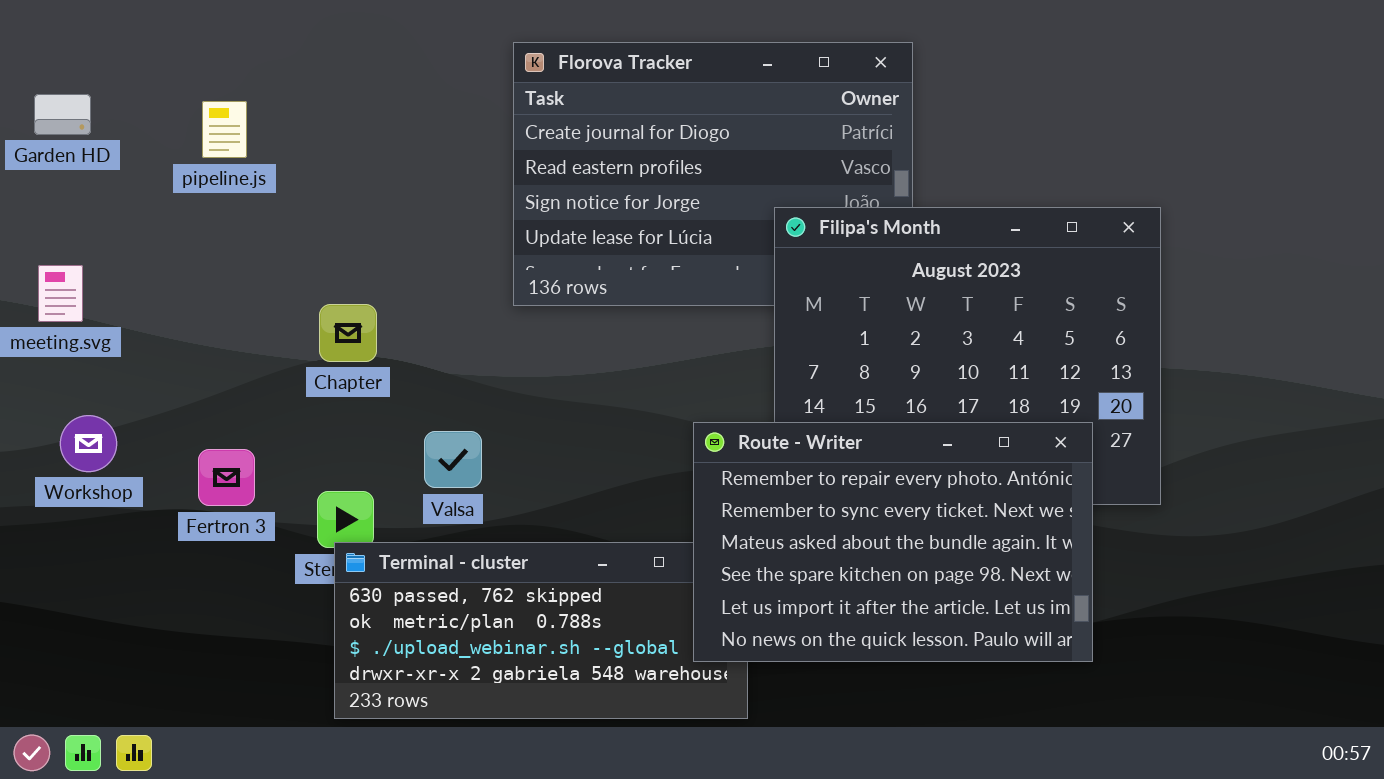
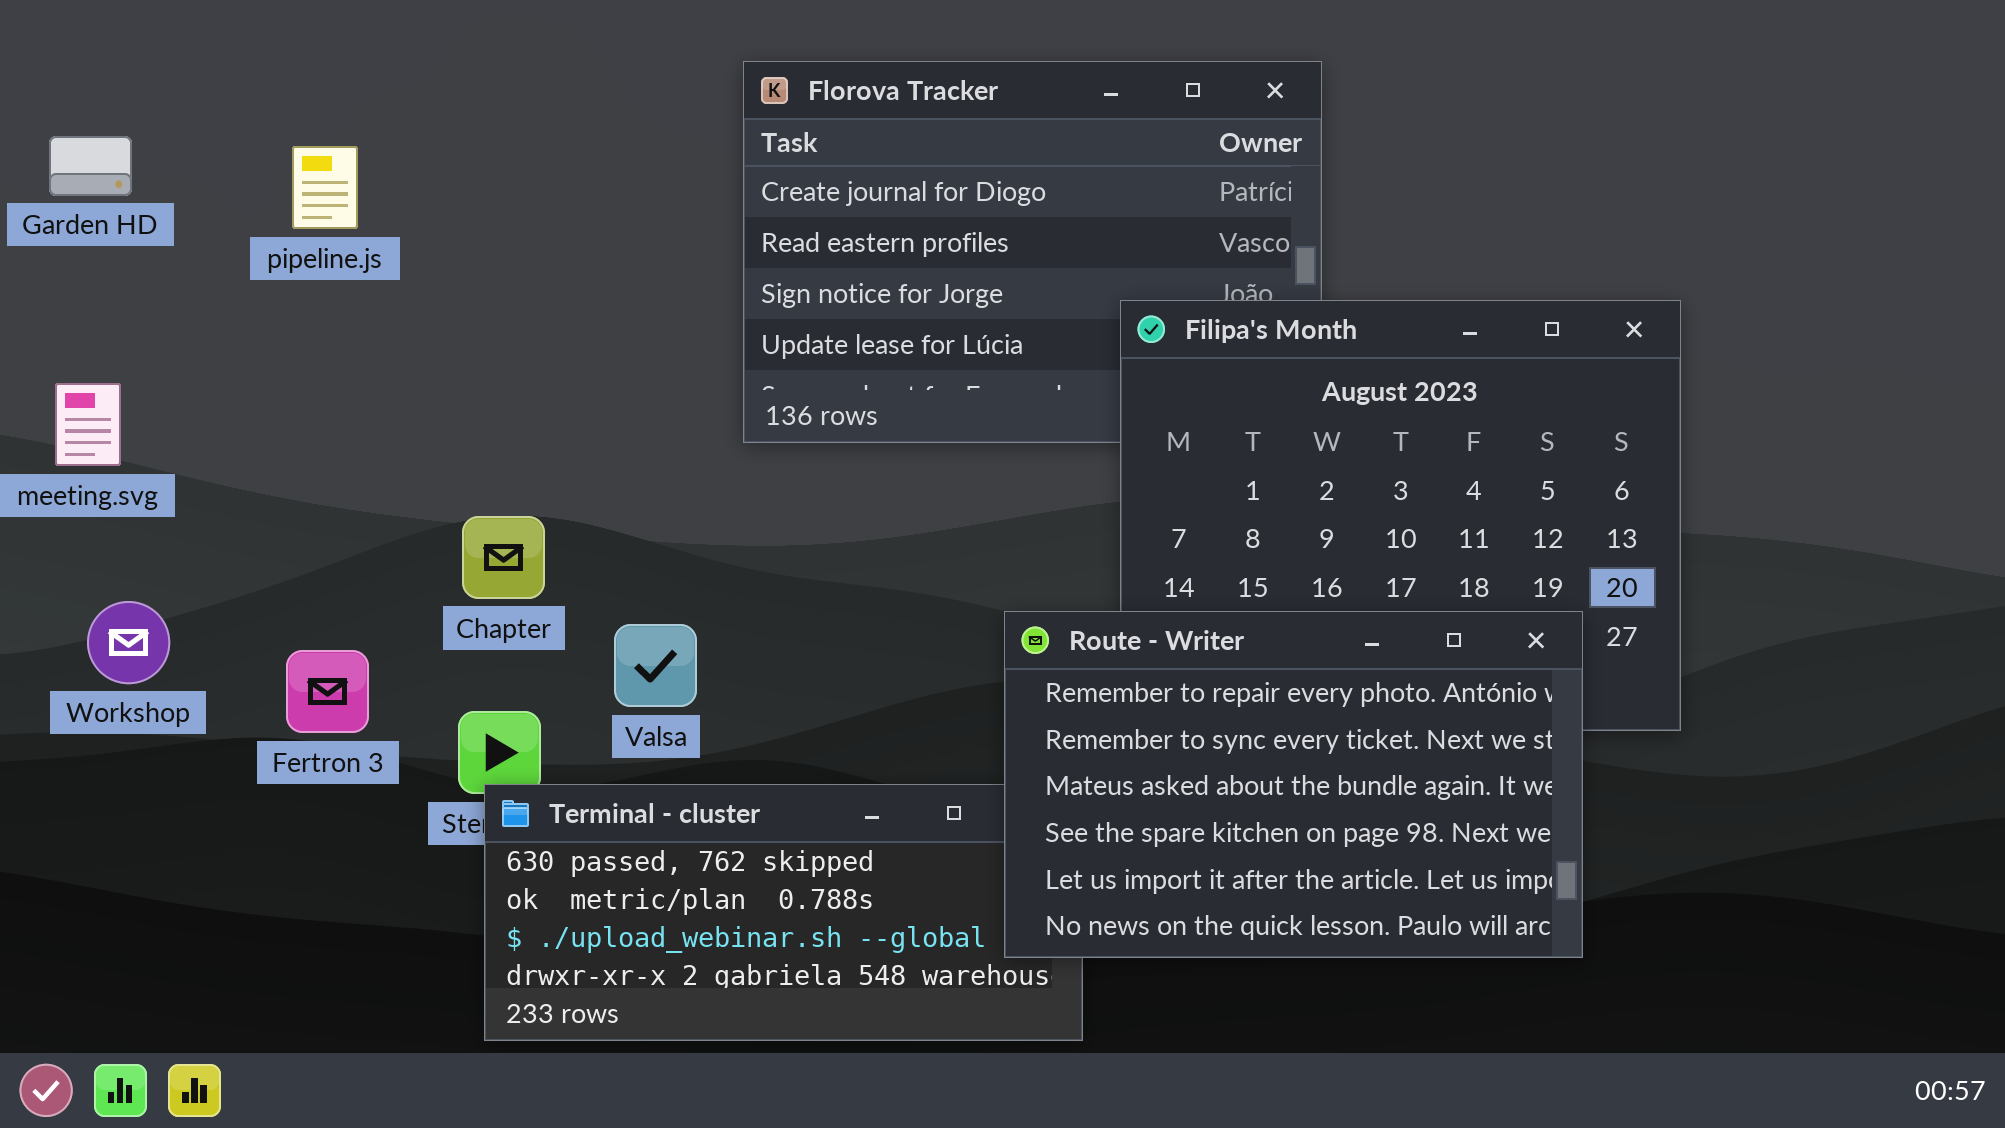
Chapter: [319,304,377,362] -> [462,516,545,599], moved

